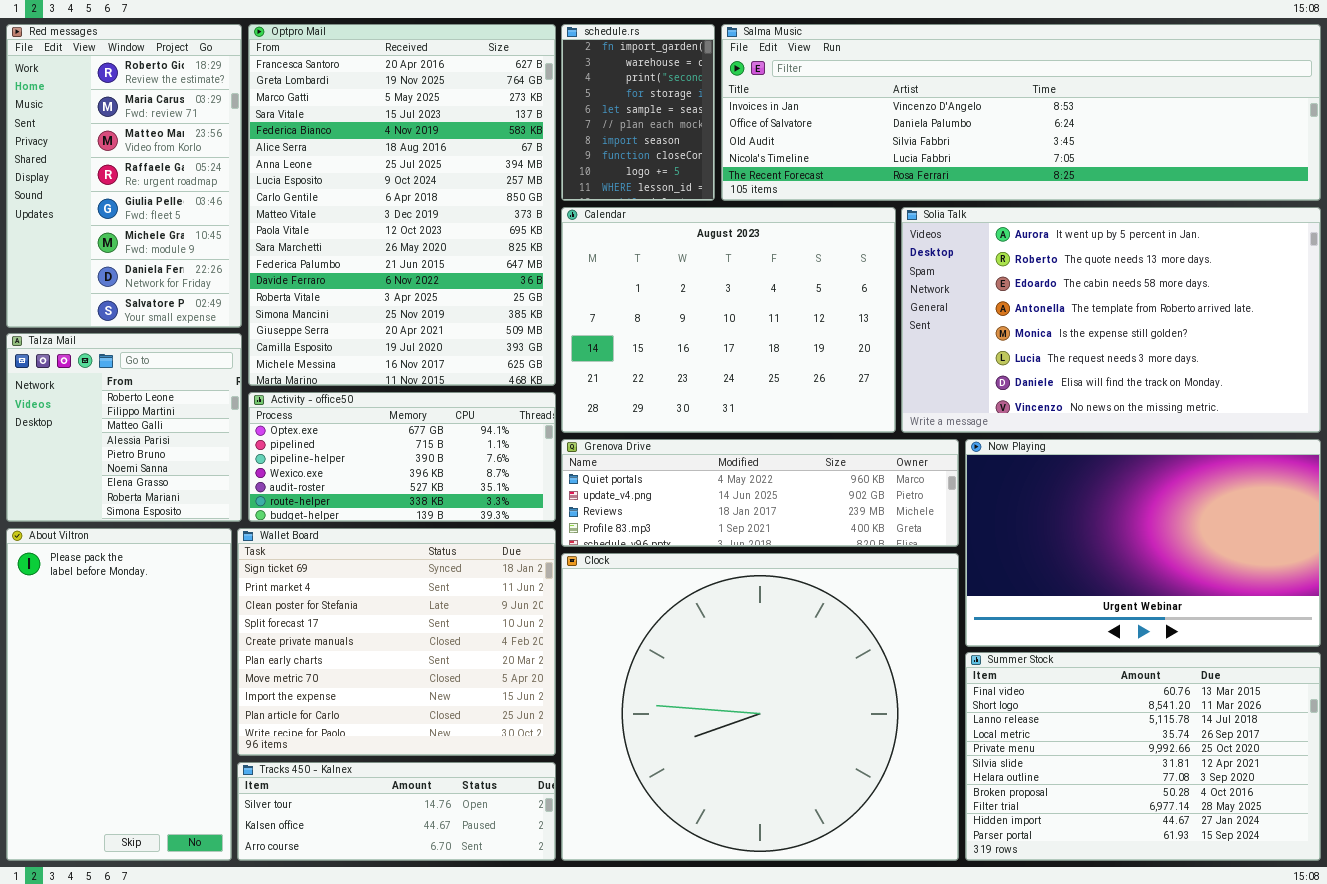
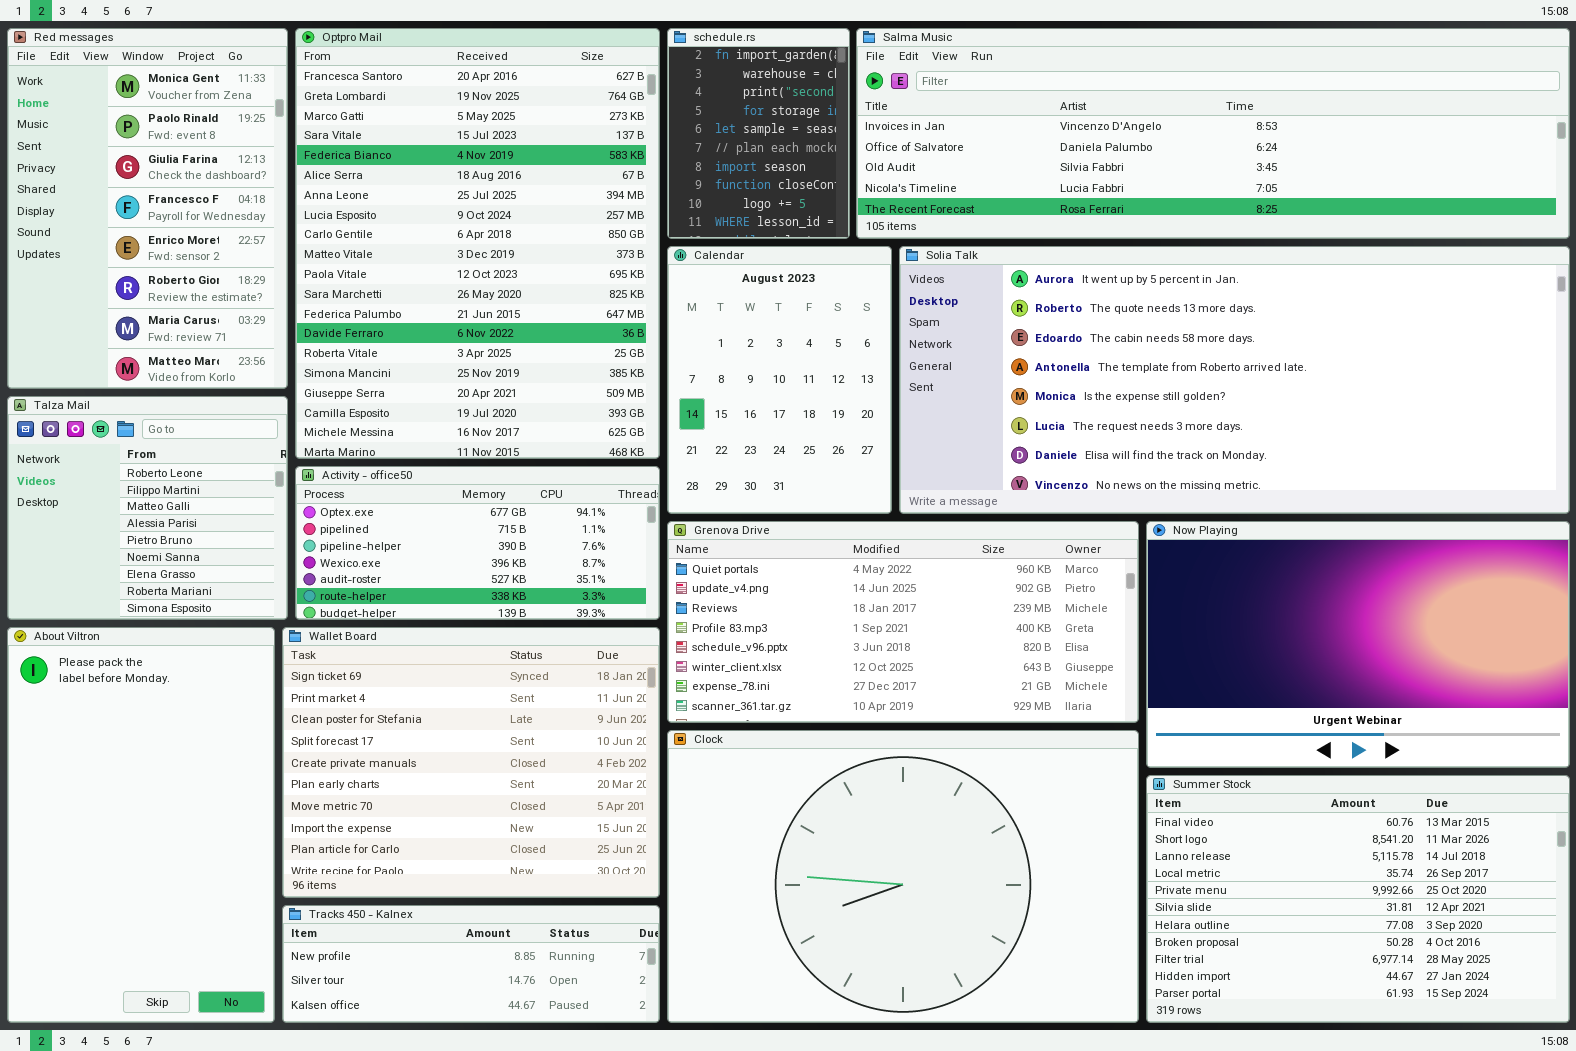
Red messages: [6,24,242,328] -> [7,28,288,389], scrolled up 5 rows
Calendar: [561,207,896,433] -> [667,246,892,514], resized
Solia Talk: [901,207,1321,433] -> [899,246,1570,514], resized
Grenova Drive: [561,439,959,547] -> [667,521,1139,723], resized
Clock: [561,553,959,861] -> [667,730,1139,1023], resized
Tracks 450 - Kalnex: [237,762,556,861] -> [282,905,660,1023], scrolled up 1 row

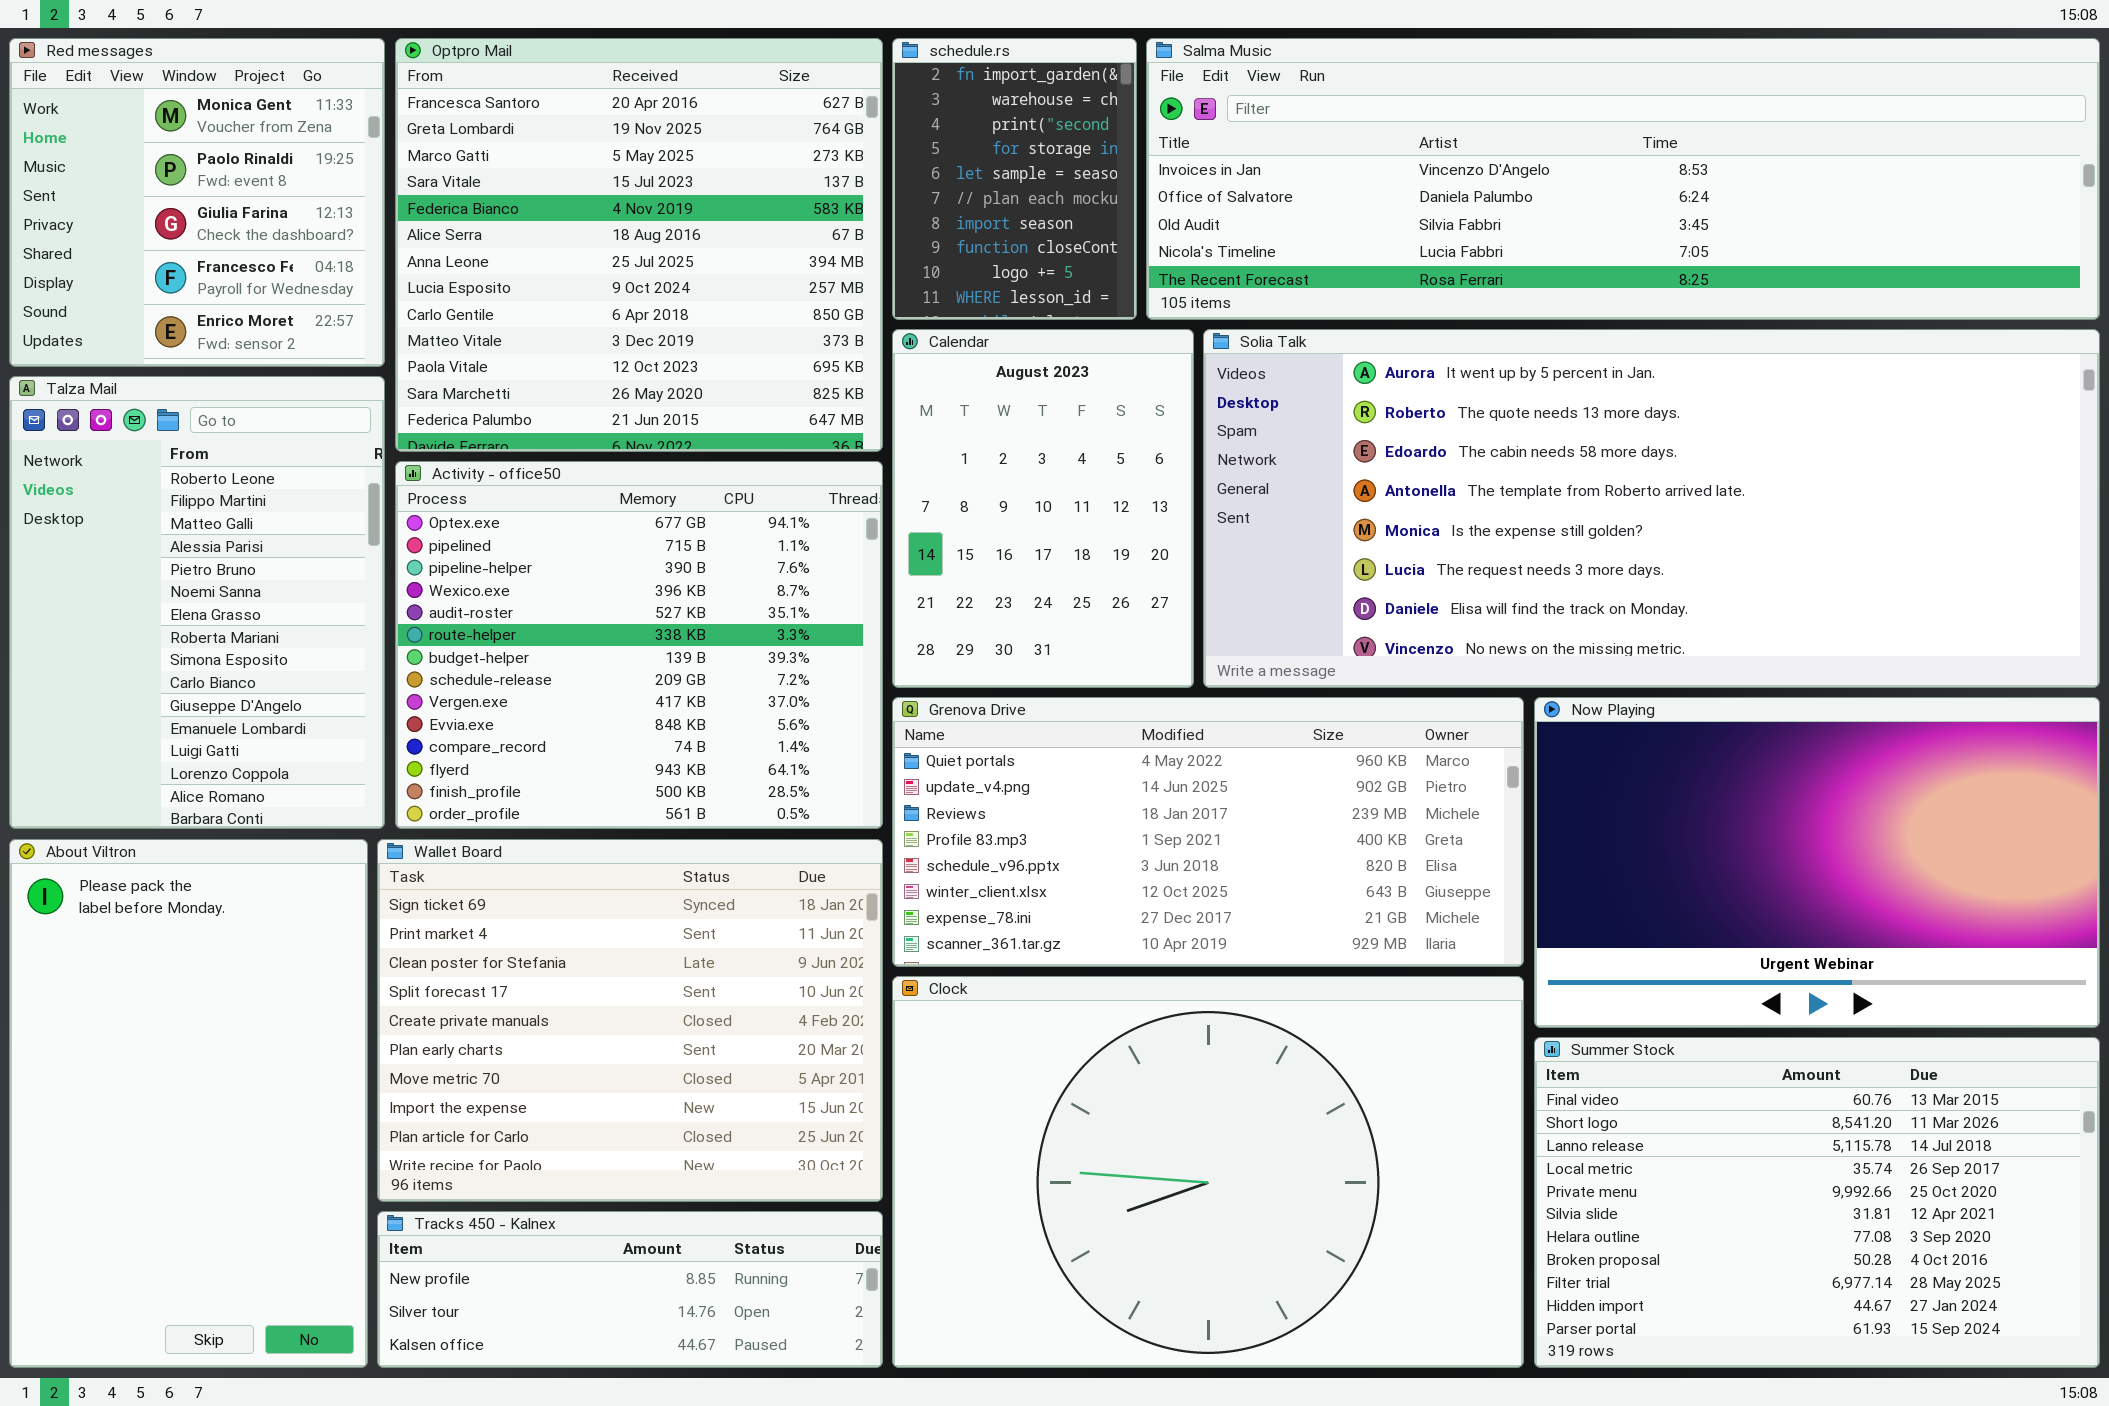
Red messages: [7,28,288,389] -> [9,38,385,367], resized
Optpro Mail: [295,28,660,459] -> [395,38,883,452], resized
Talza Mail: [7,396,288,620] -> [9,376,385,829], resized
Activity - office50: [295,466,660,620] -> [395,461,883,829], resized

